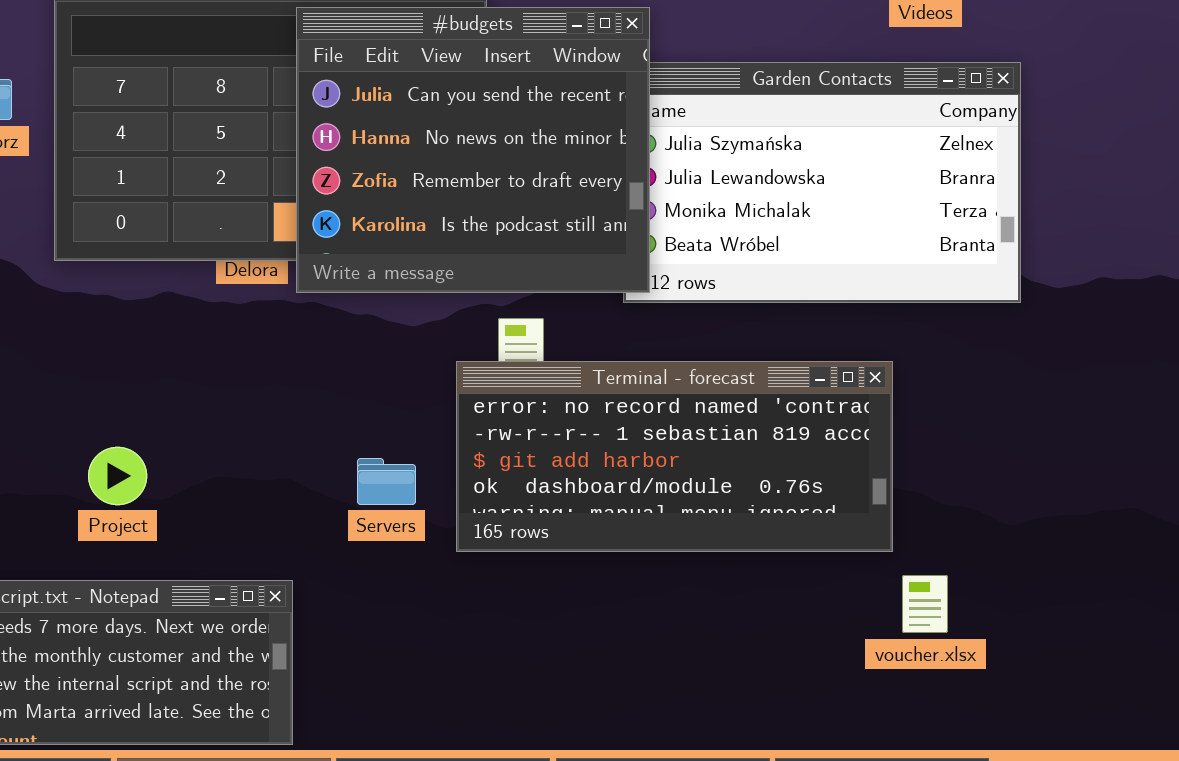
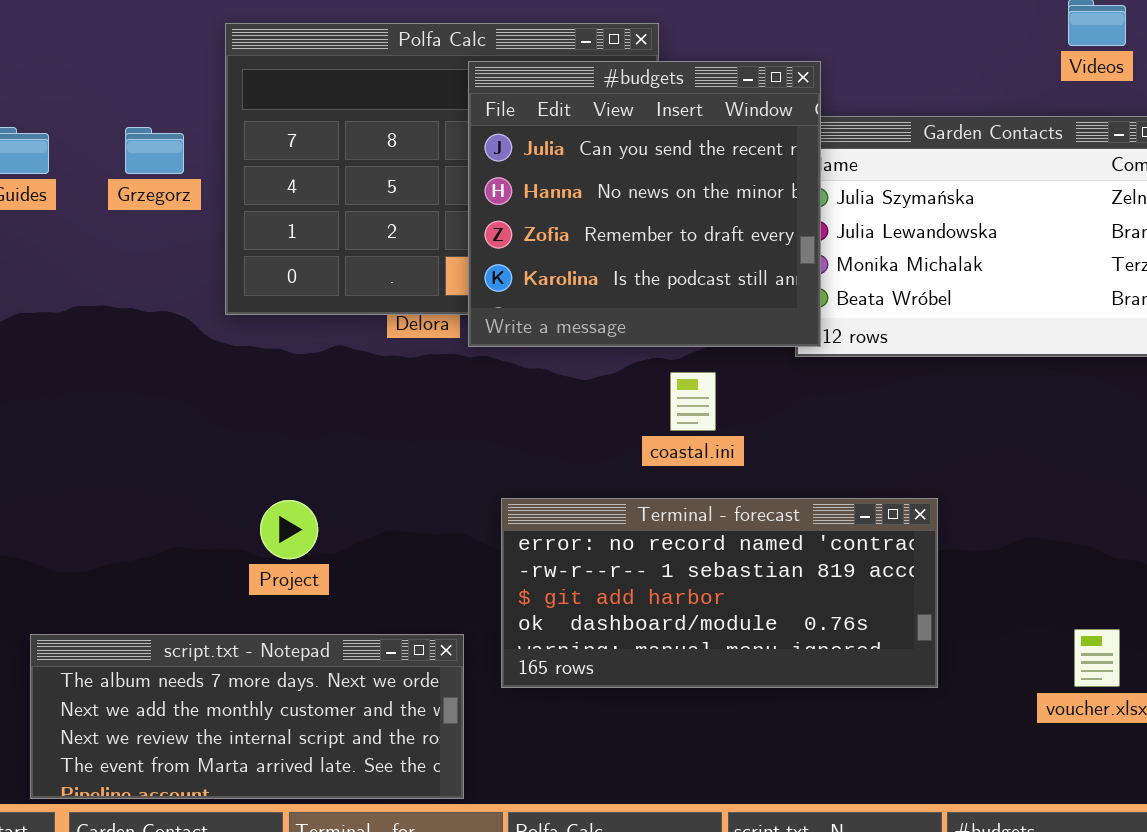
Terminal - forecast: [456,361,893,552] -> [501,498,938,688], moved

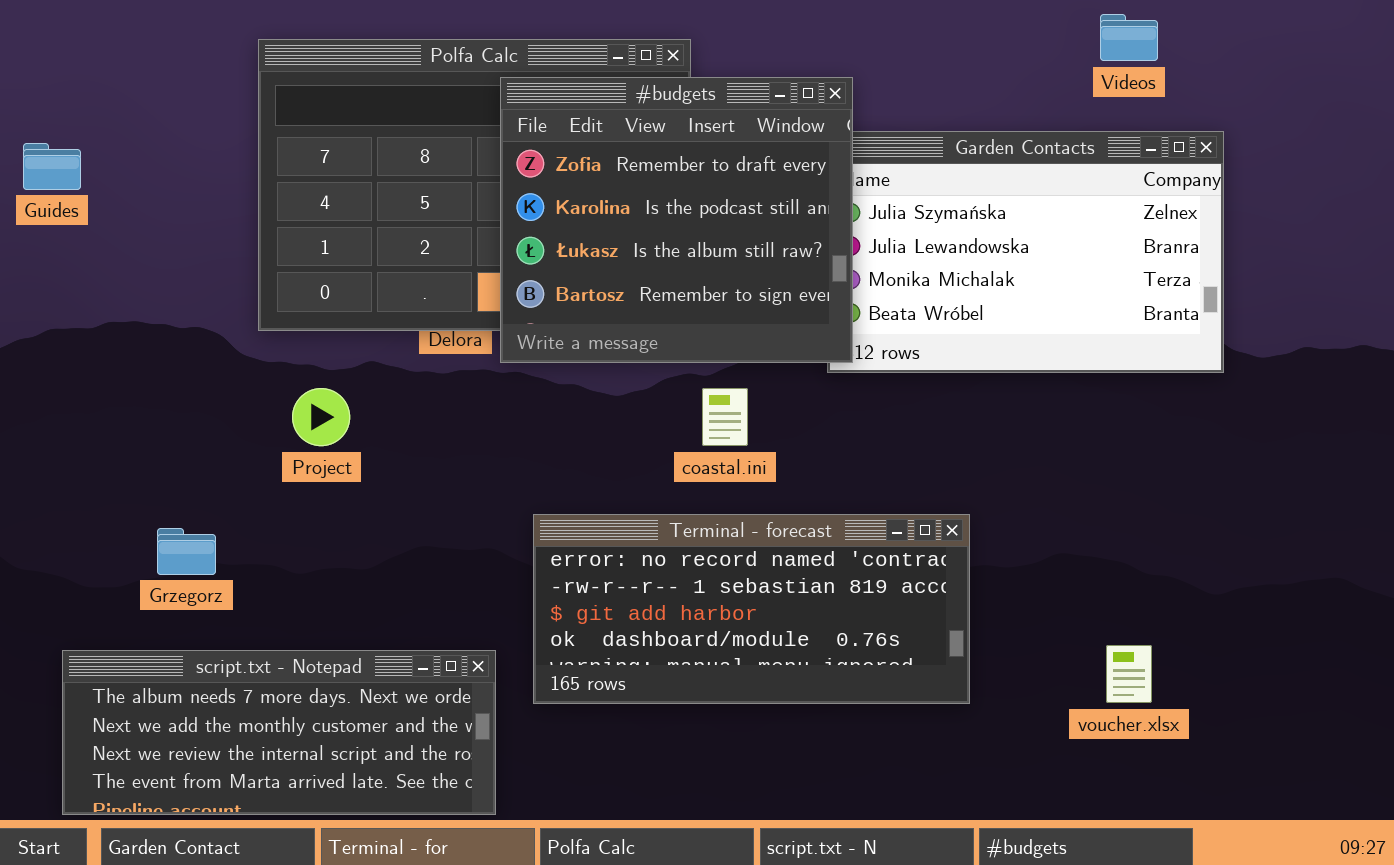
#budgets: [468,61,821,347] -> [500,77,853,363], scrolled down 2 rows
Grzegorz: [125,127,184,174] -> [157,528,216,575], moved
Project: [260,500,318,559] -> [292,388,350,446], moved

